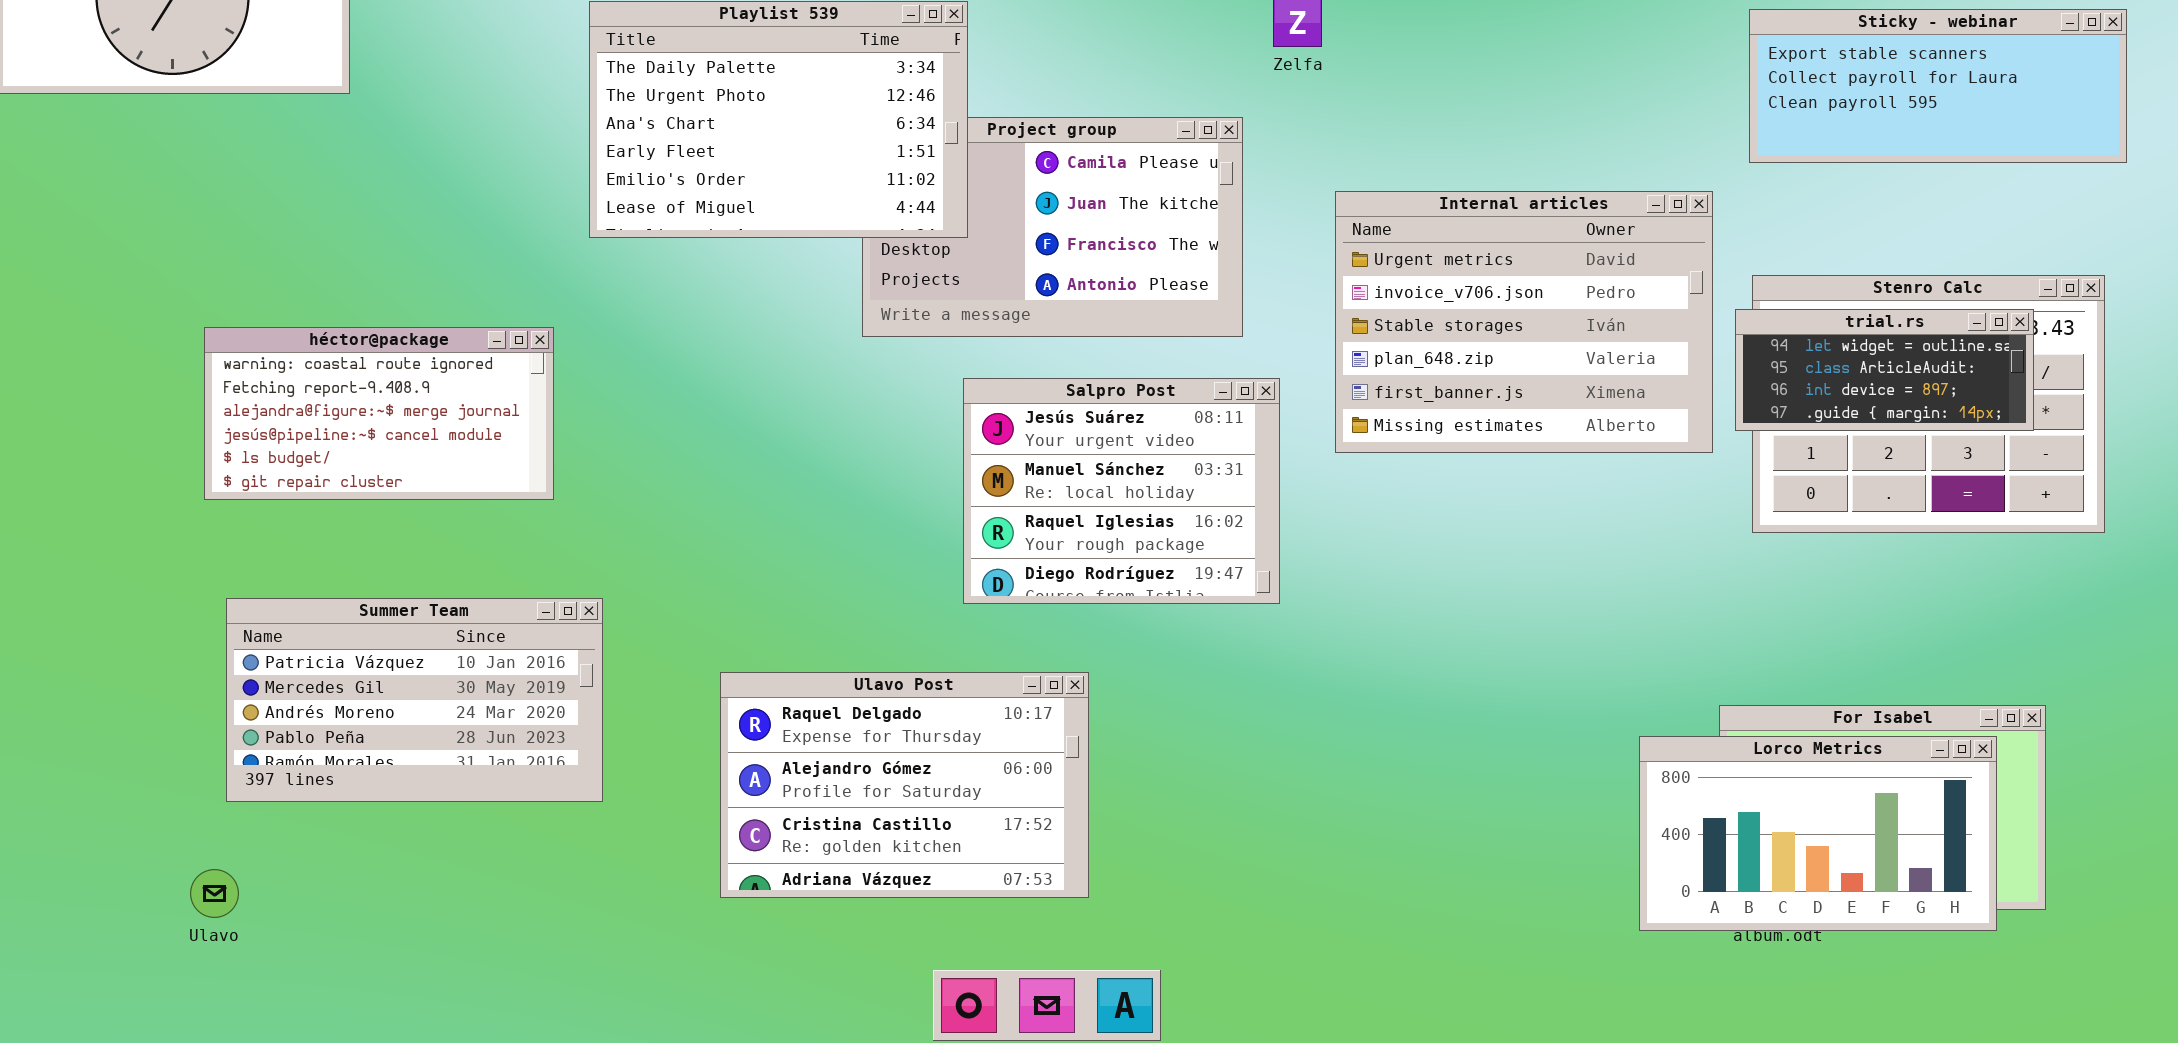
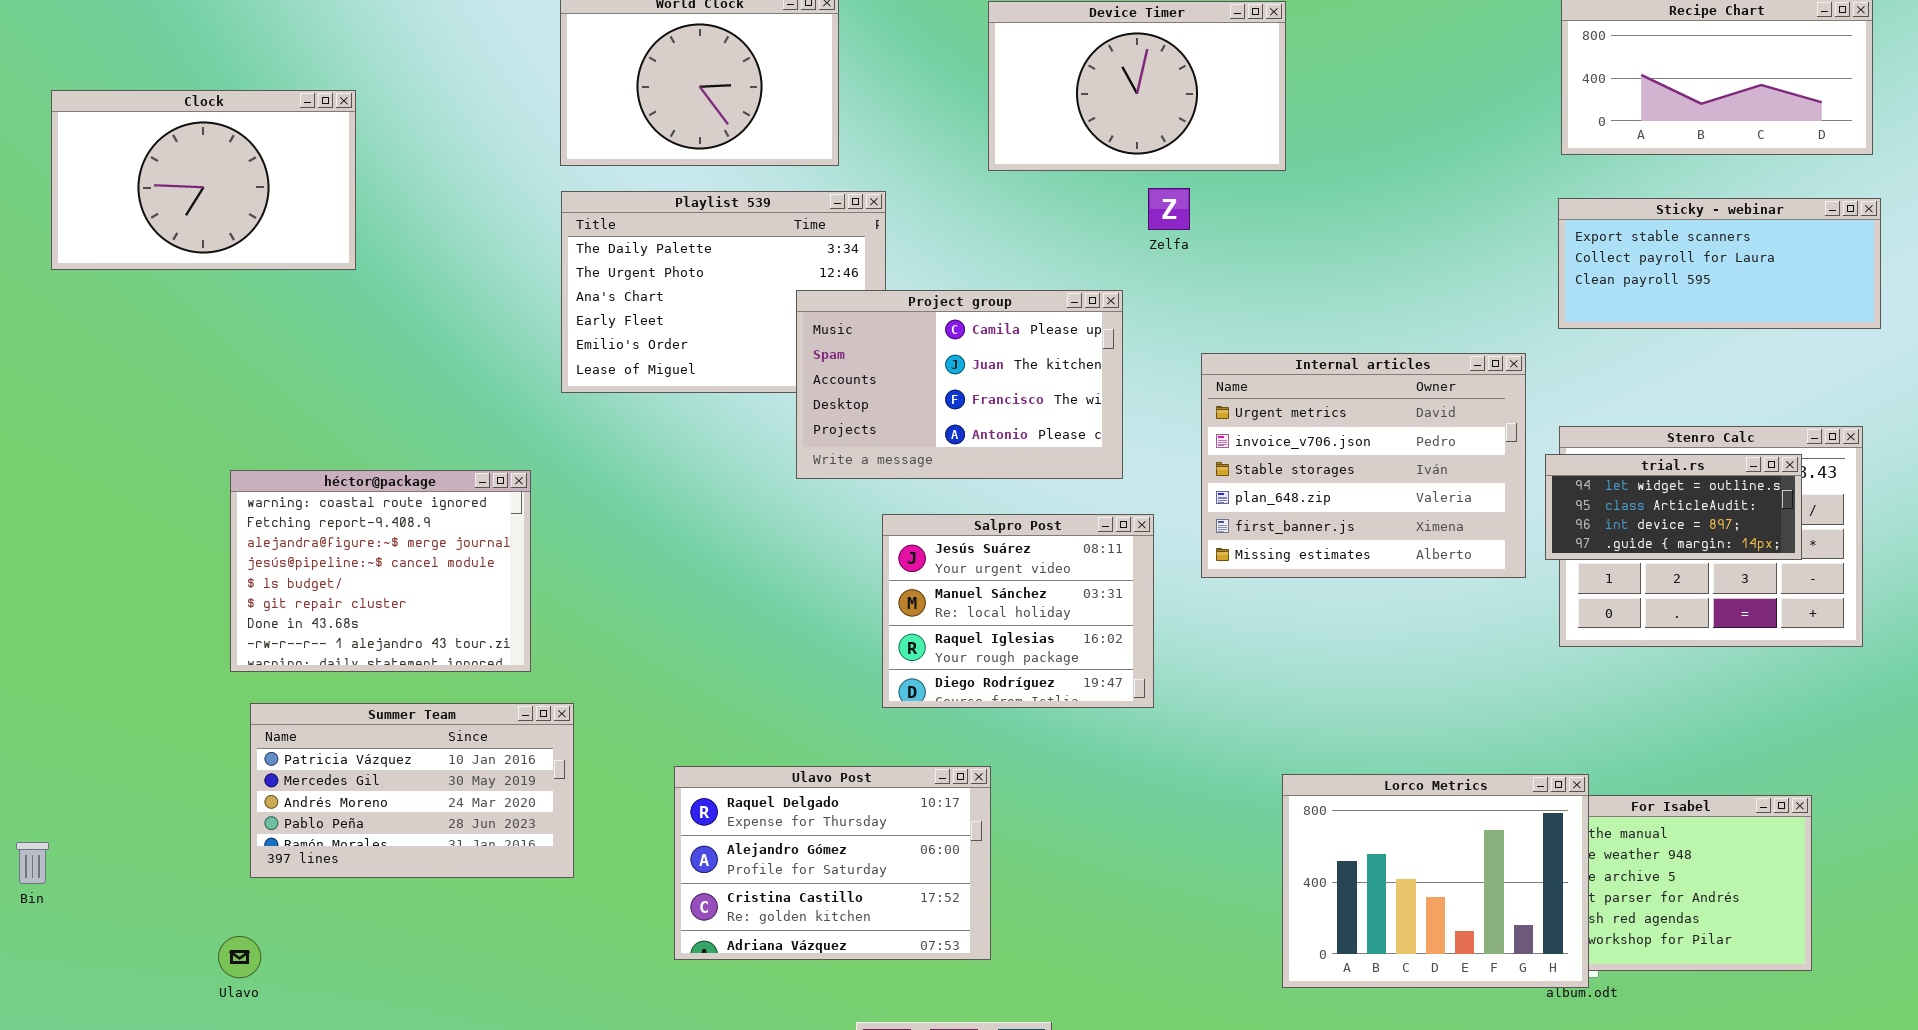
Project group: [862,117,1243,337] -> [796,290,1123,479], raised
héctor@package: [204,327,554,500] -> [230,470,531,672], resized
Lorco Metrics: [1639,736,1997,931] -> [1282,774,1589,988], moved, resized

